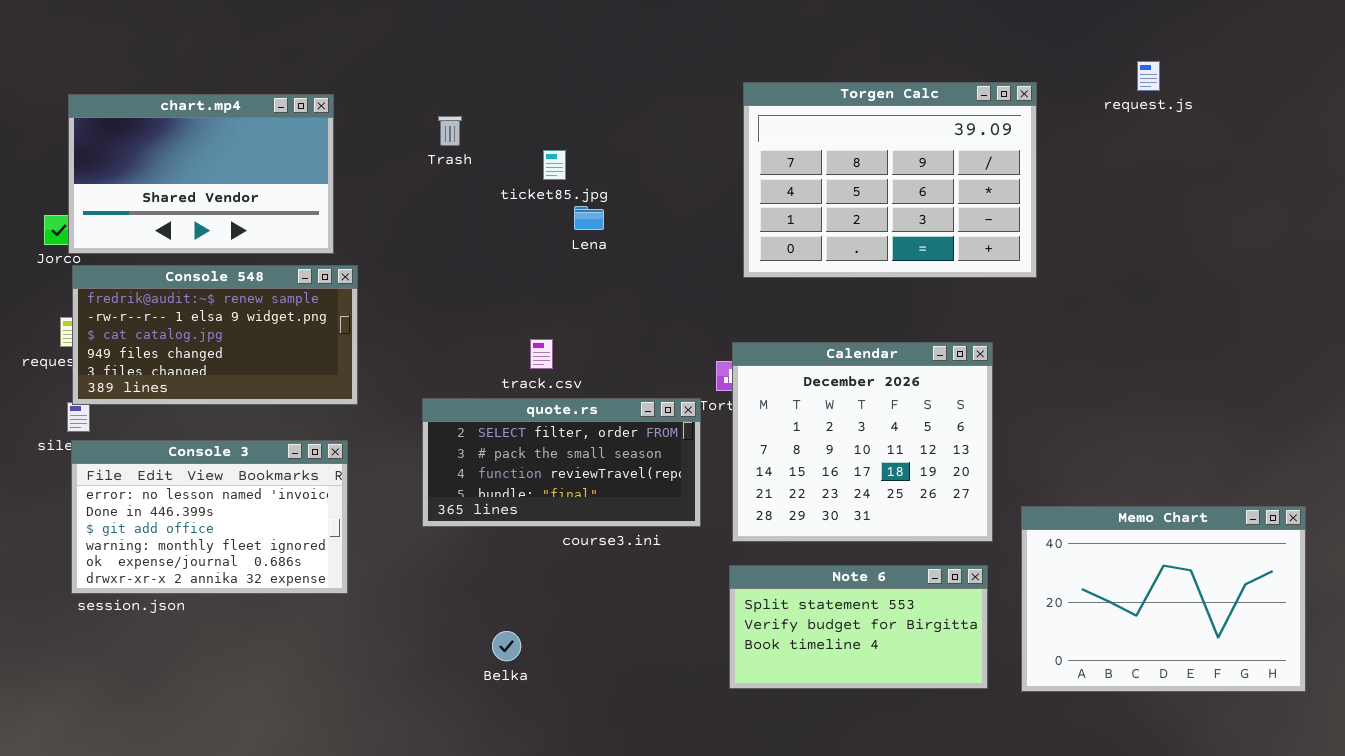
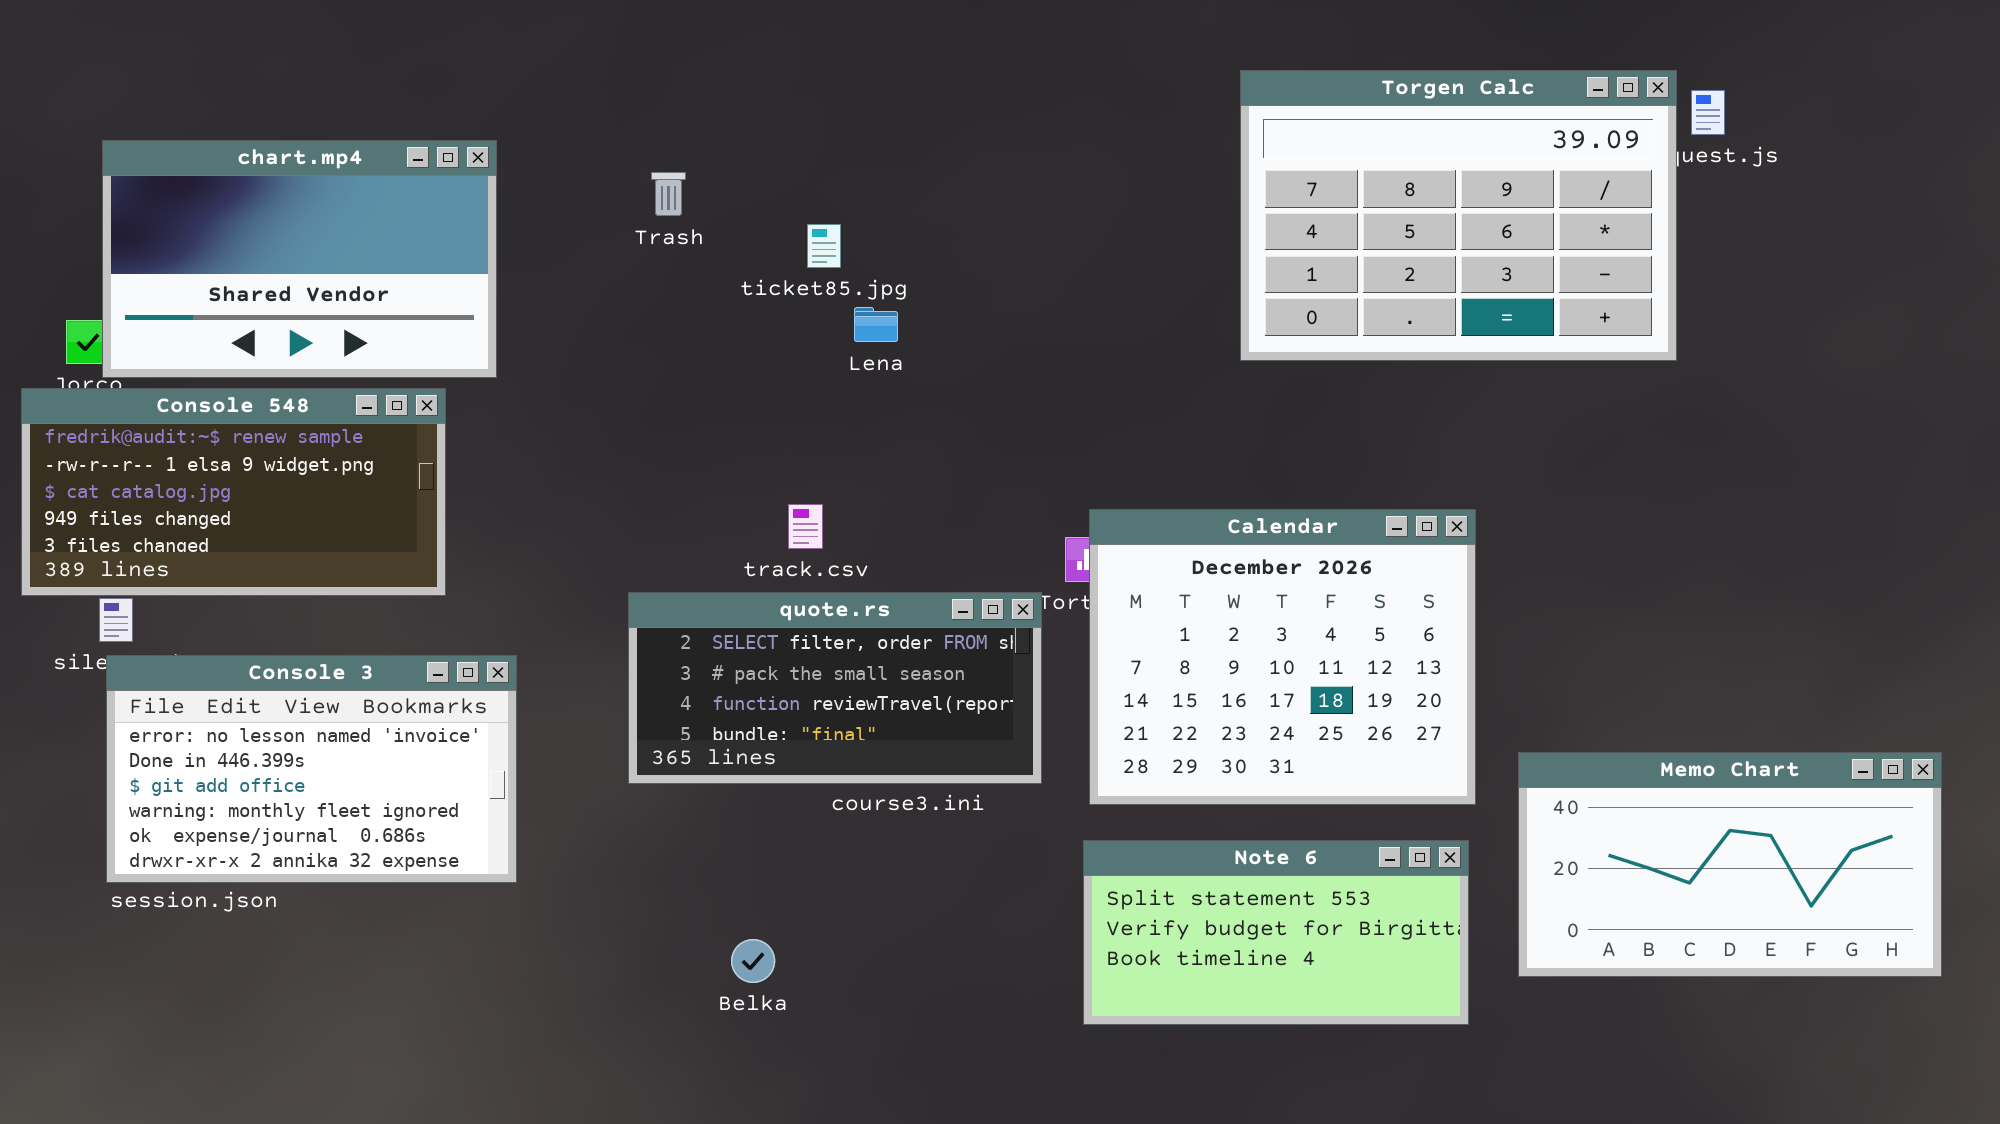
Torgen Calc: [743,82,1037,278] -> [1240,70,1677,361], moved
Console 548: [72,265,358,405] -> [21,388,446,596], moved
Memo Chart: [1021,506,1306,692] -> [1518,752,1942,977], resized

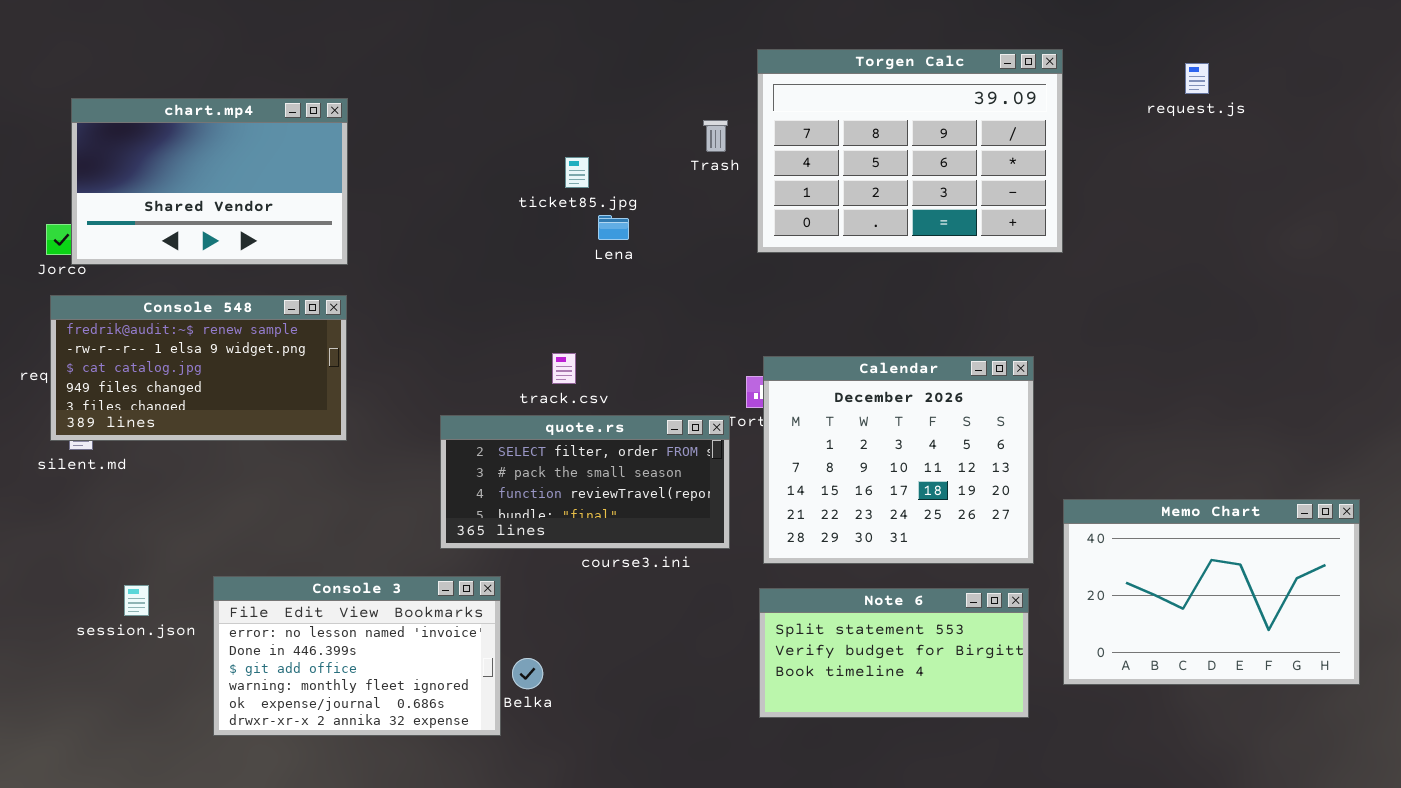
Torgen Calc: [1240,70,1677,361] -> [757,49,1063,253], moved
Trash: [651,172,686,216] -> [703,120,728,152], moved
Console 548: [21,388,446,596] -> [50,295,347,441], moved
Console 3: [106,655,517,883] -> [213,576,501,736], moved
Memo Chart: [1518,752,1942,977] -> [1063,499,1360,685], resized

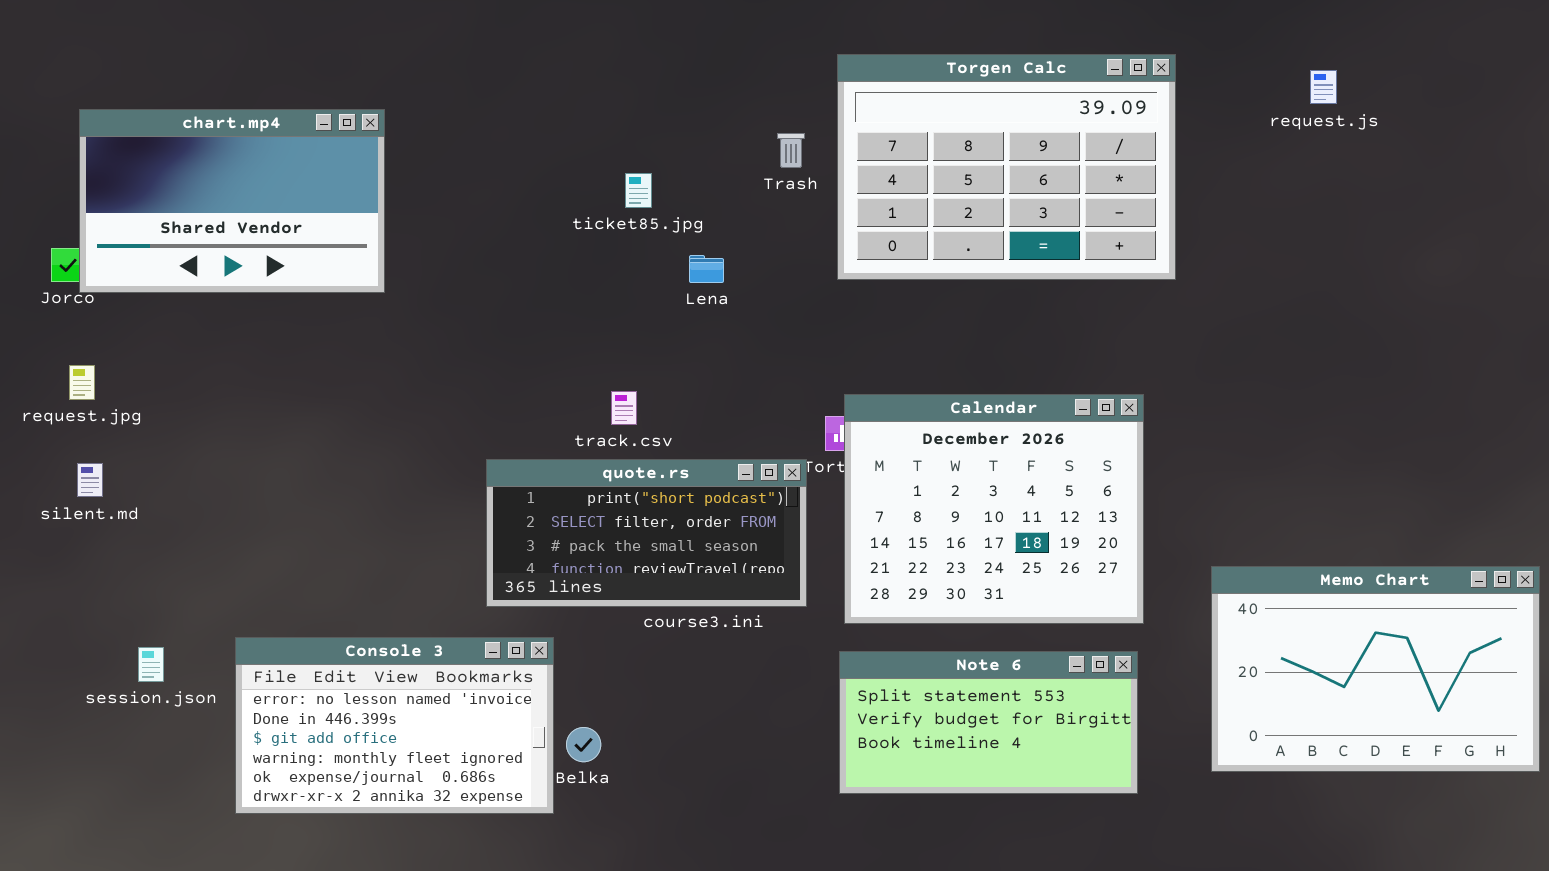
Lena: [598,215,629,240] -> [689,255,724,283], moved
Console 548: [50,295,347,441] -> none, closed
quote.rs: [440,415,730,549] -> [486,459,807,607], scrolled up 1 row
Memo Chart: [1063,499,1360,685] -> [1211,566,1540,772], moved

